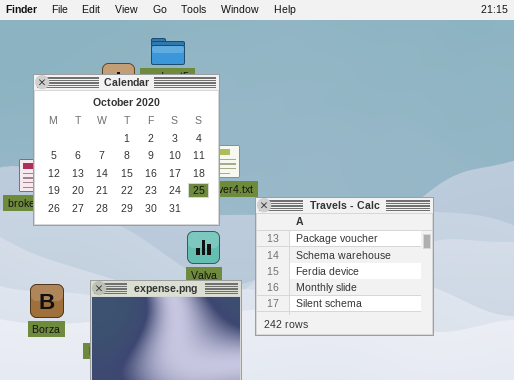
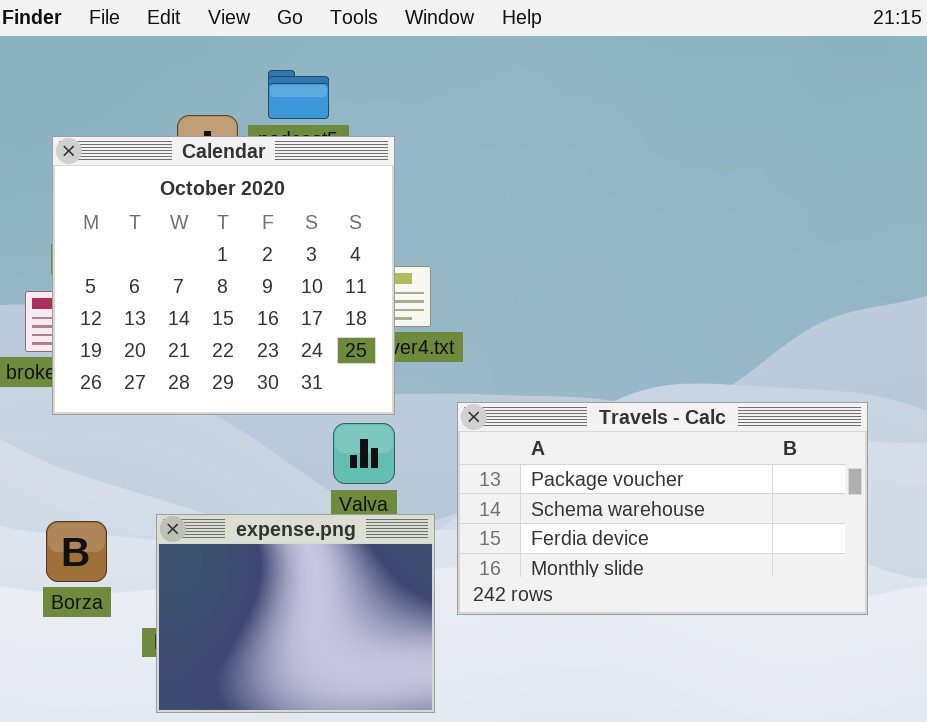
Travels - Calc: [255,197,434,336] -> [457,402,868,615], resized

